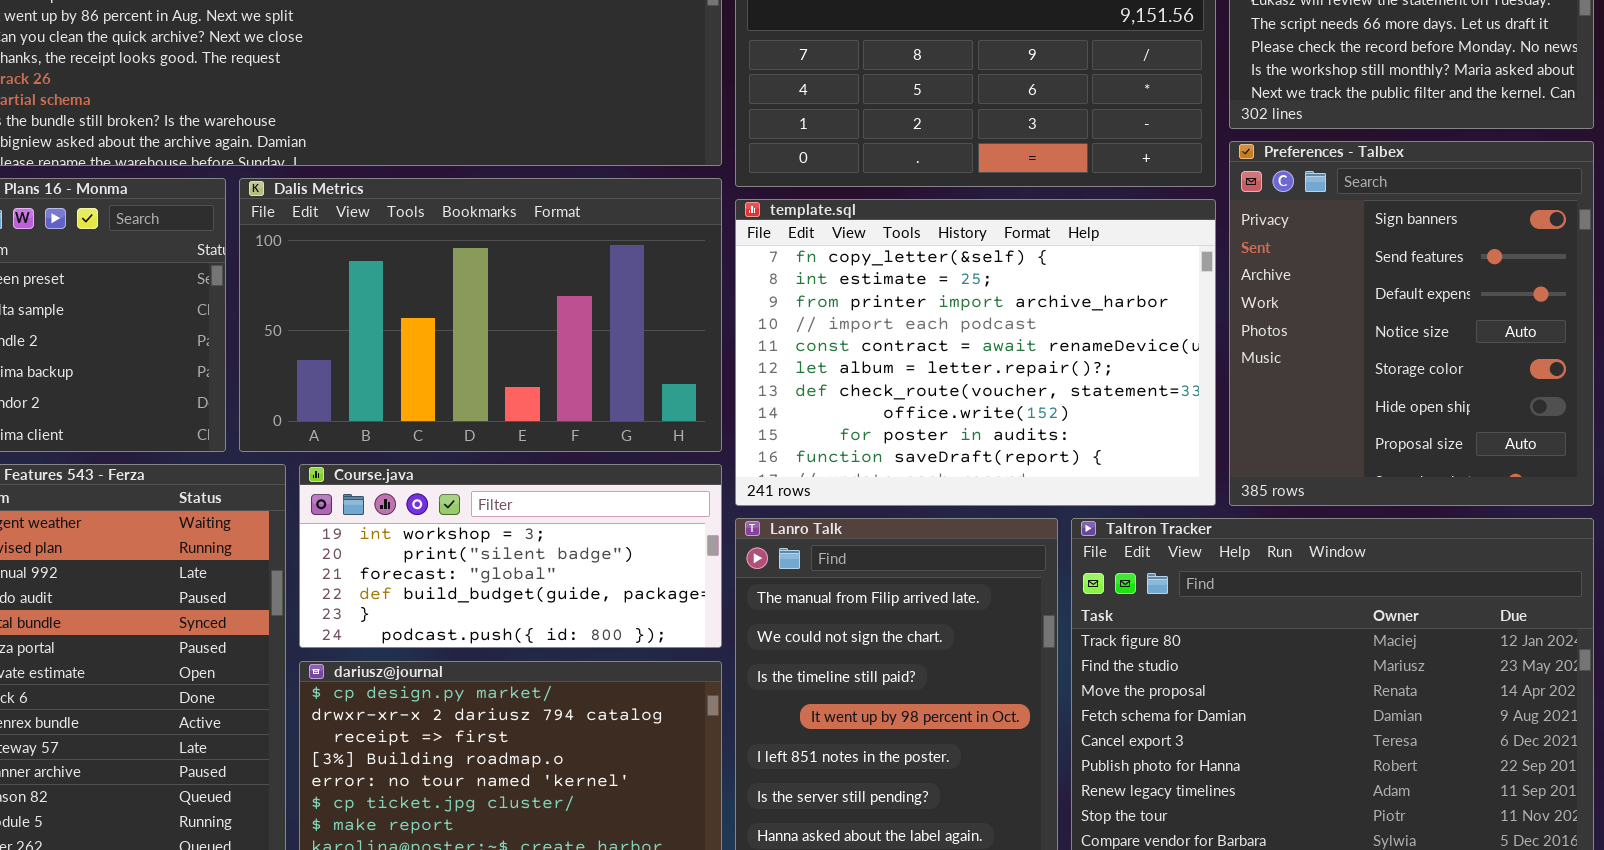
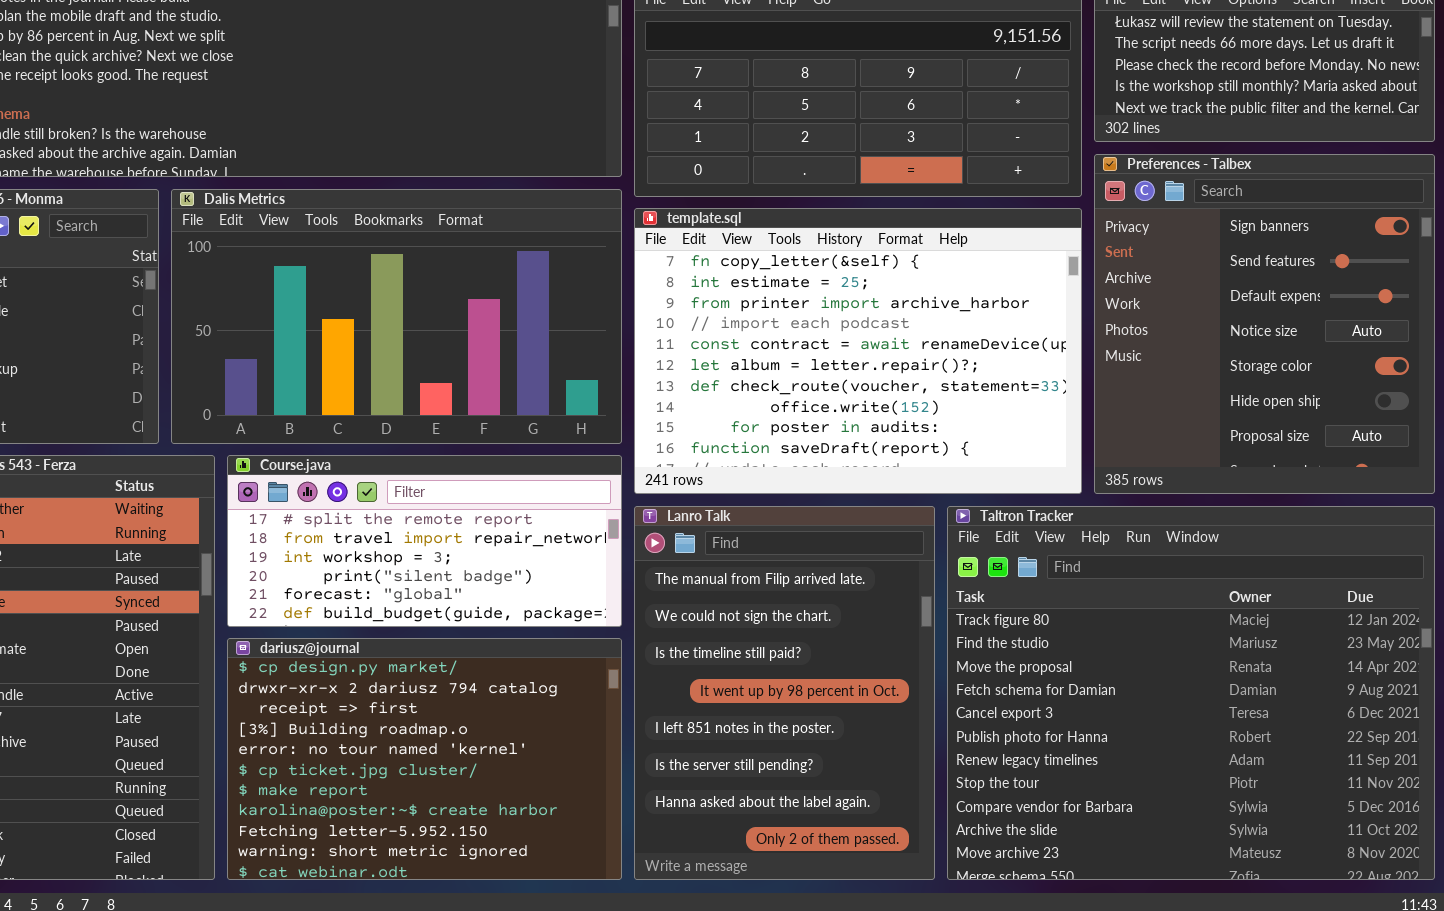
Course.java: [299,464,722,648] -> [227,455,622,627], scrolled up 2 rows

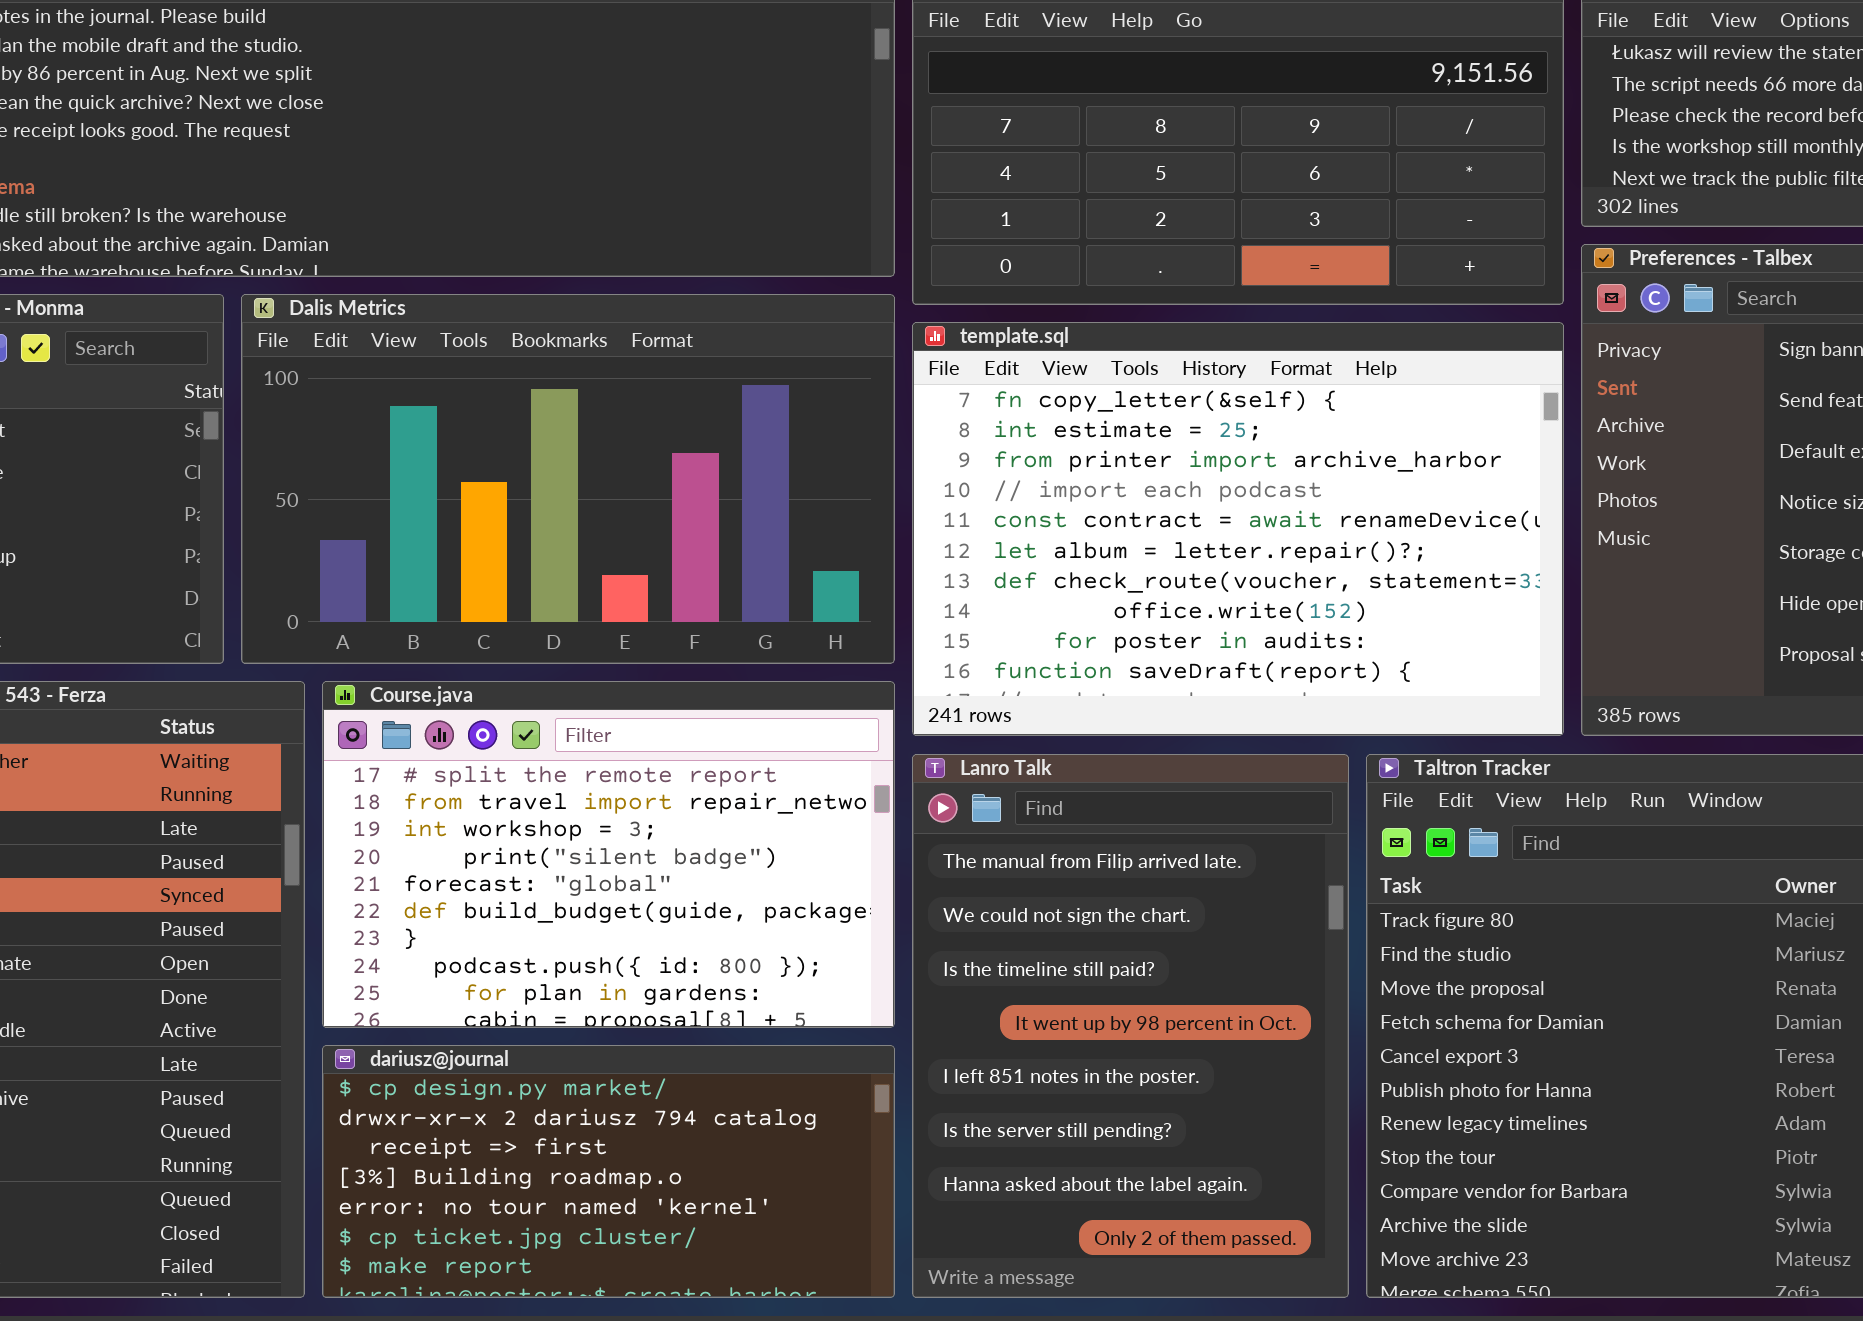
Course.java: [227,455,622,627] -> [322,681,895,1028], resized
dariusz@journal: [227,638,622,880] -> [322,1045,895,1298], resized

